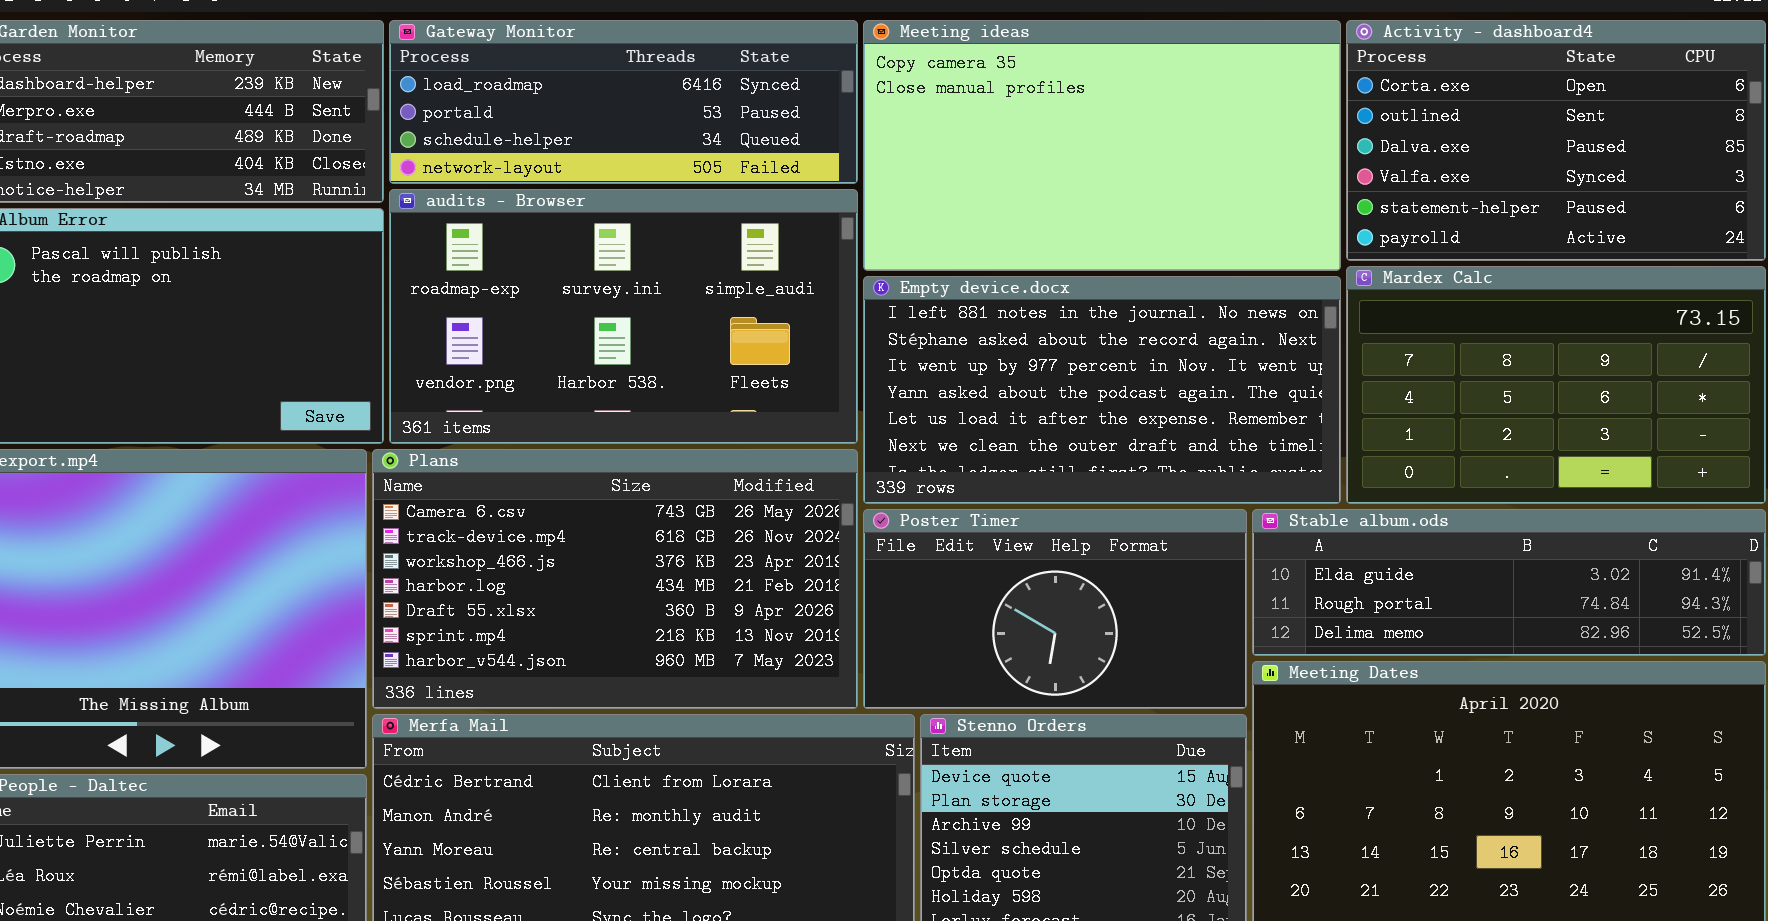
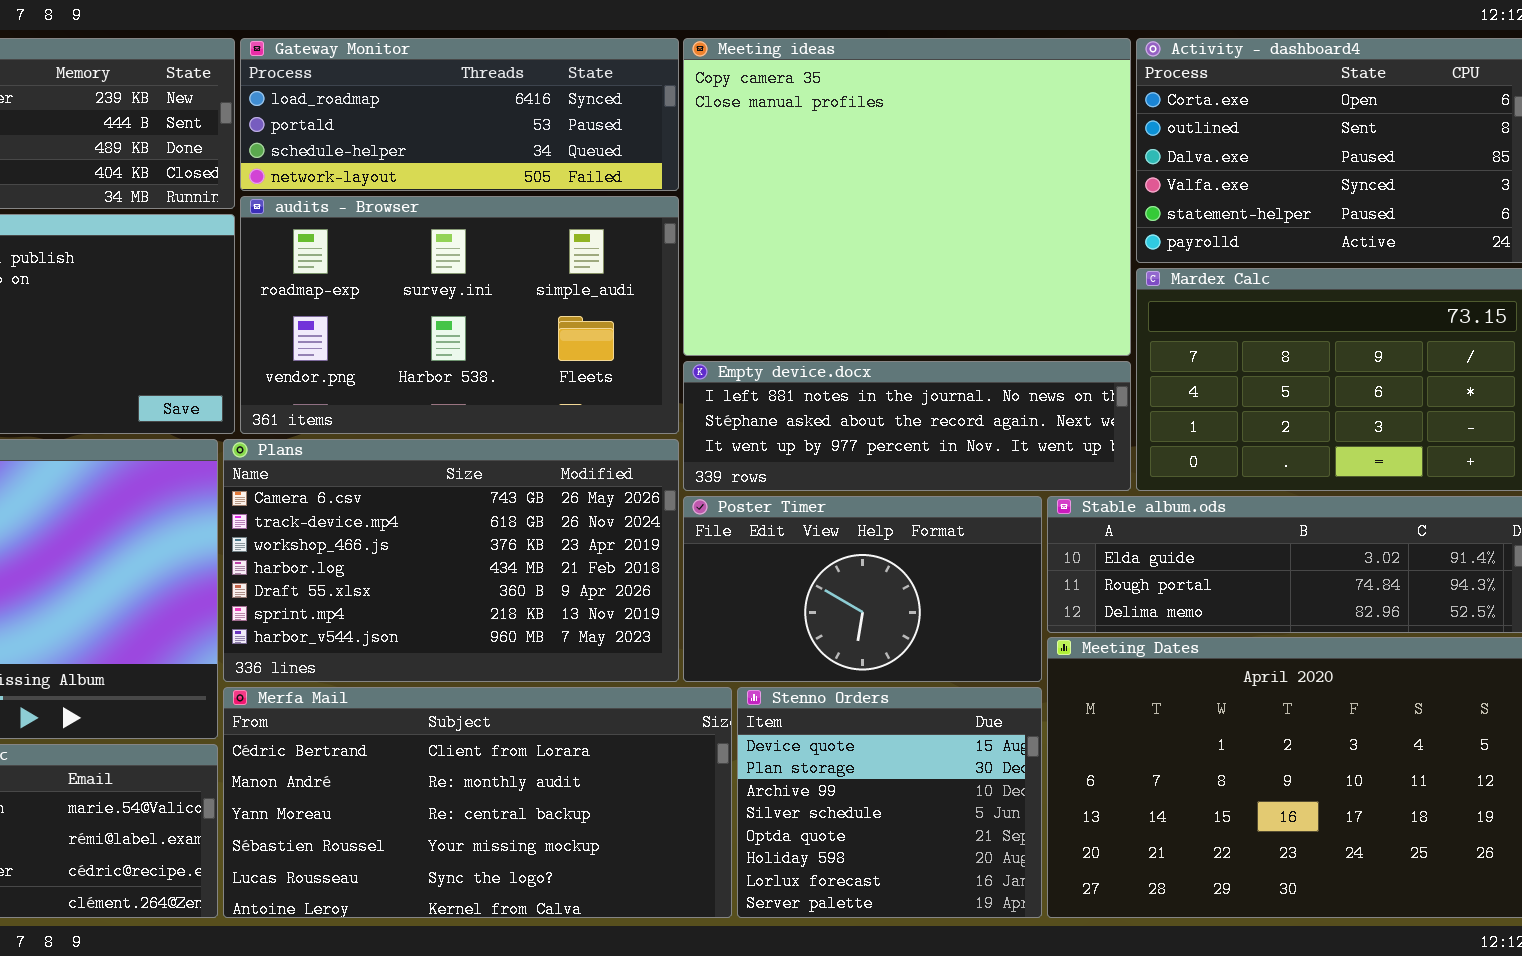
Meeting ideas: [863,20,1341,271] -> [683,38,1131,356], resized
Empty device.docx: [863,276,1341,504] -> [683,361,1131,491], resized

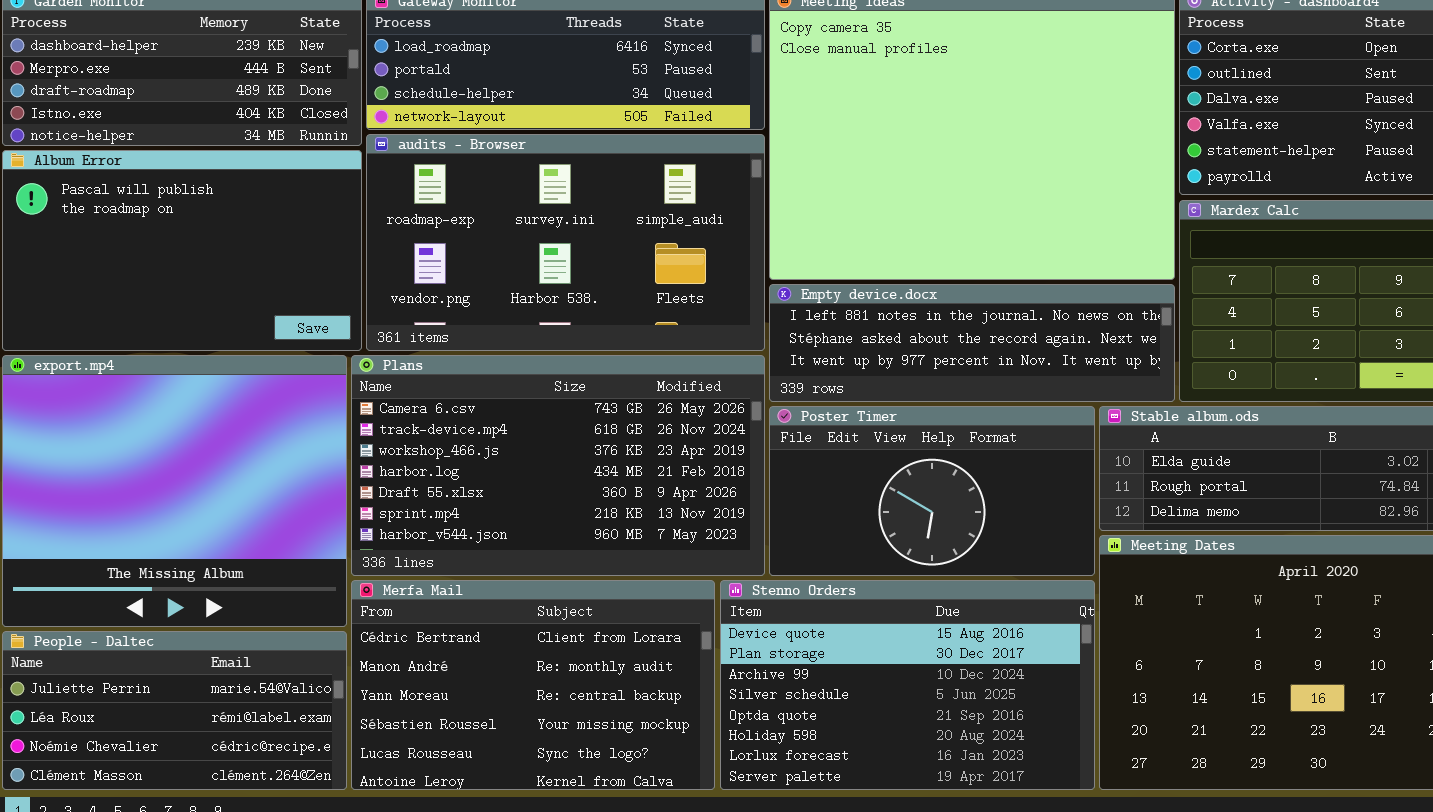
Merfa Mail: [223,687,732,918] -> [351,580,715,790], resized
Stenno Orders: [737,687,1042,918] -> [720,580,1095,790], resized

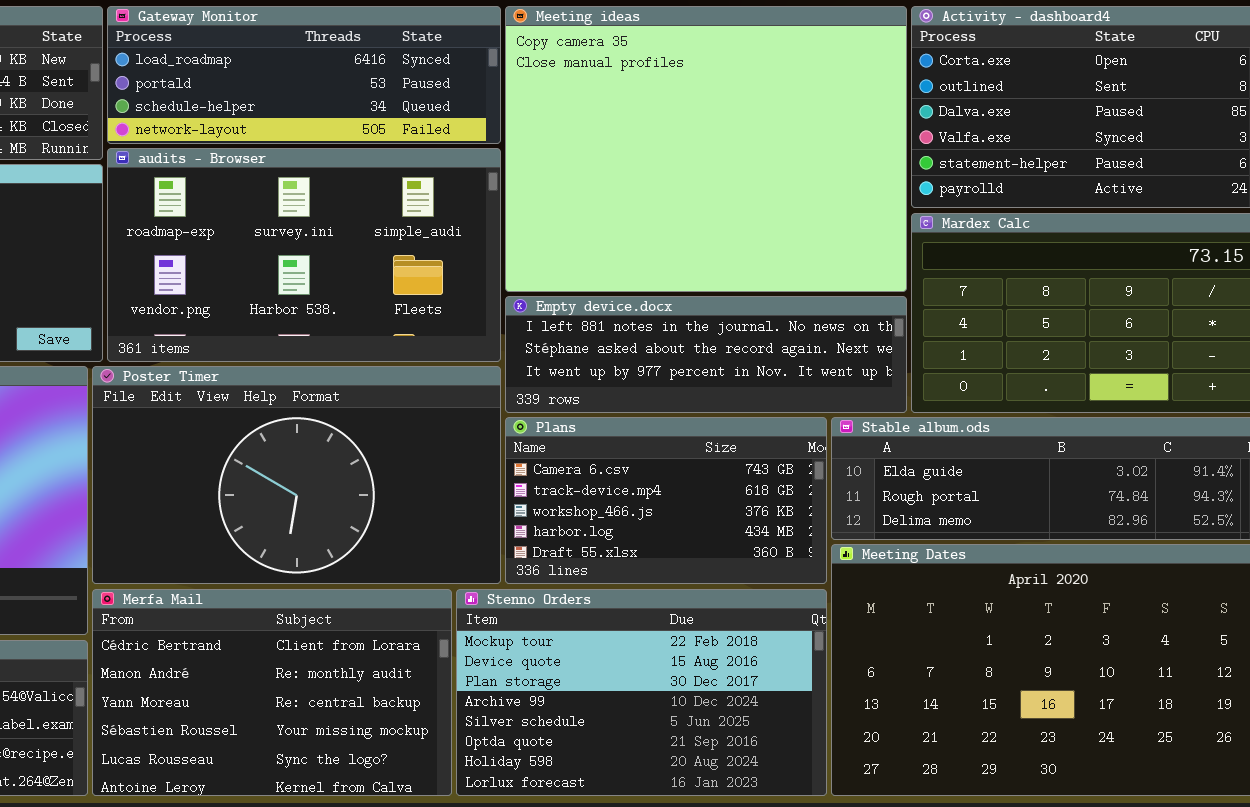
Plans: [351,355,765,576] -> [505,417,827,584], moved, resized
Poster Timer: [769,406,1095,576] -> [92,366,501,584], moved, resized
Stenno Orders: [720,580,1095,790] -> [456,589,827,796], scrolled up 1 row

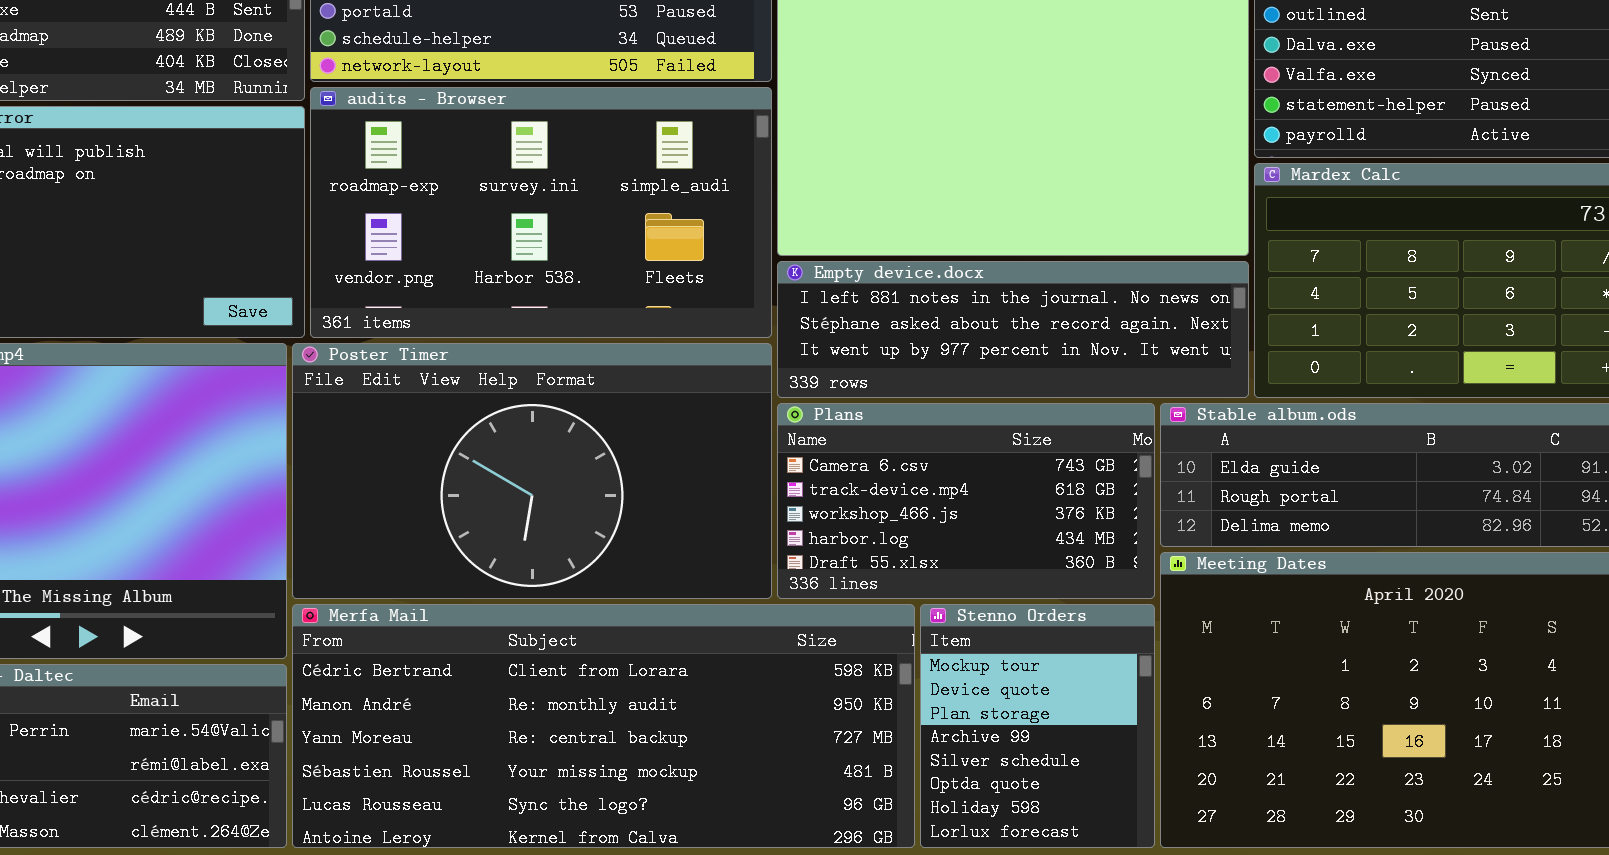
Merfa Mail: [92,589,452,796] -> [292,604,915,848], resized
Stenno Orders: [456,589,827,796] -> [920,604,1155,848], resized

